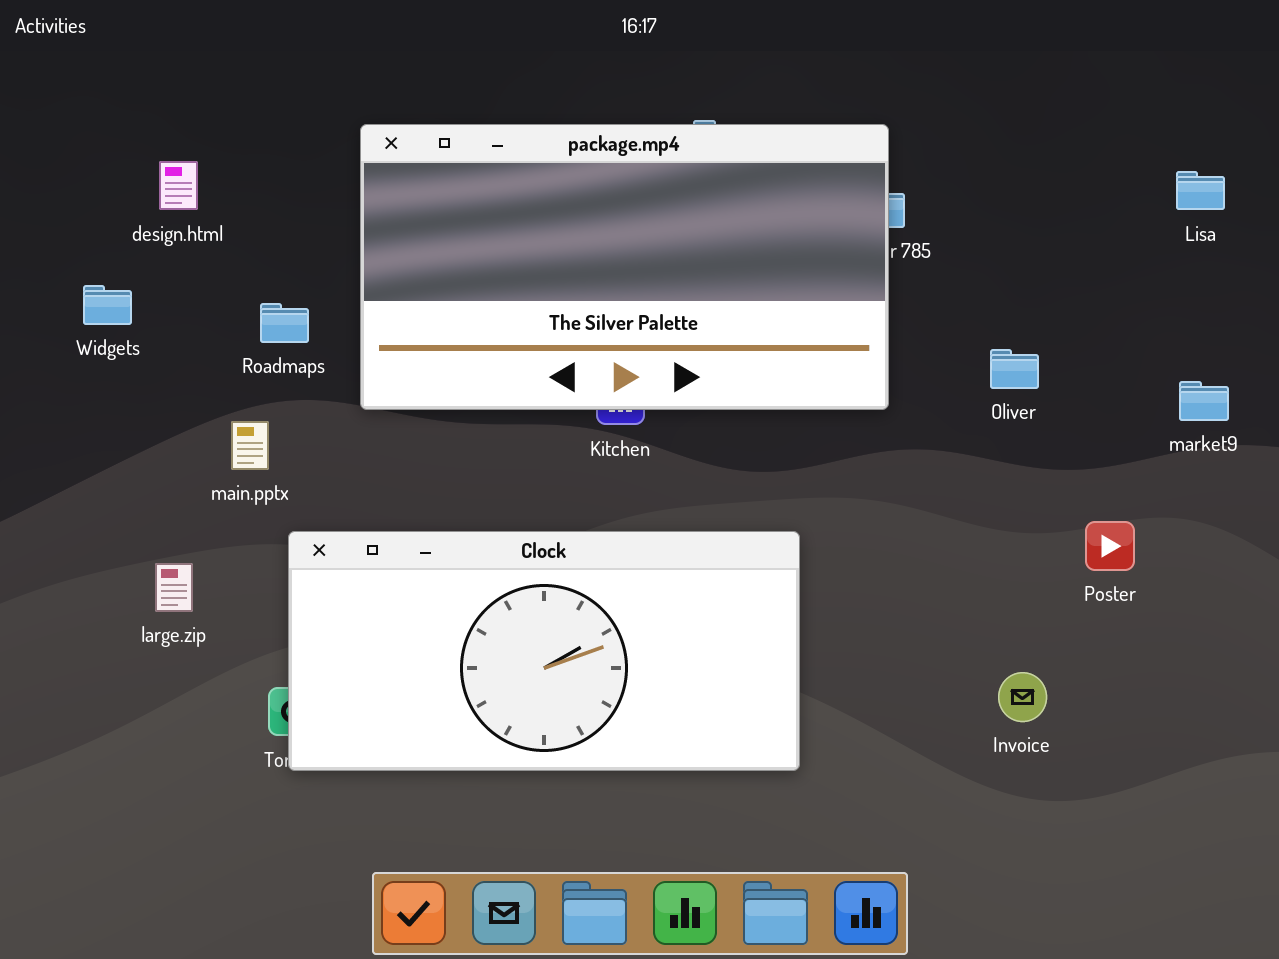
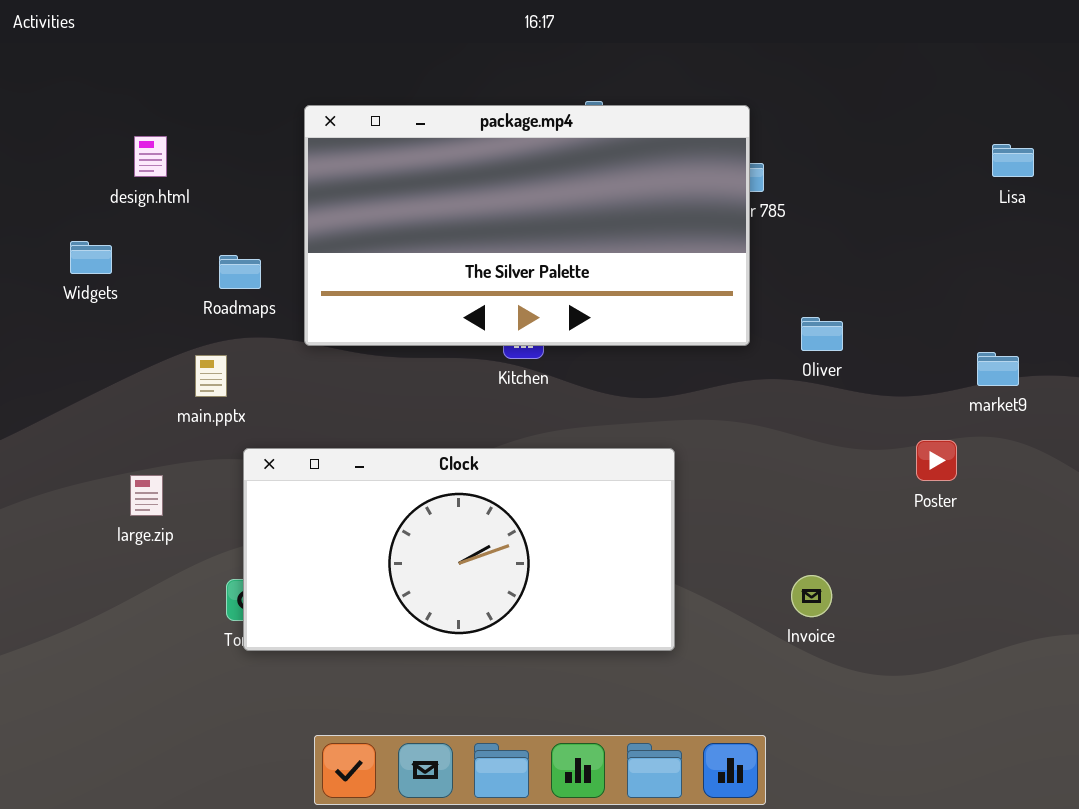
Oliver: [990,349,1039,389] -> [801,317,843,351], moved
market9: [1179,381,1229,421] -> [977,352,1019,386], moved
Invoice: [998,672,1047,722] -> [791,575,832,617], moved

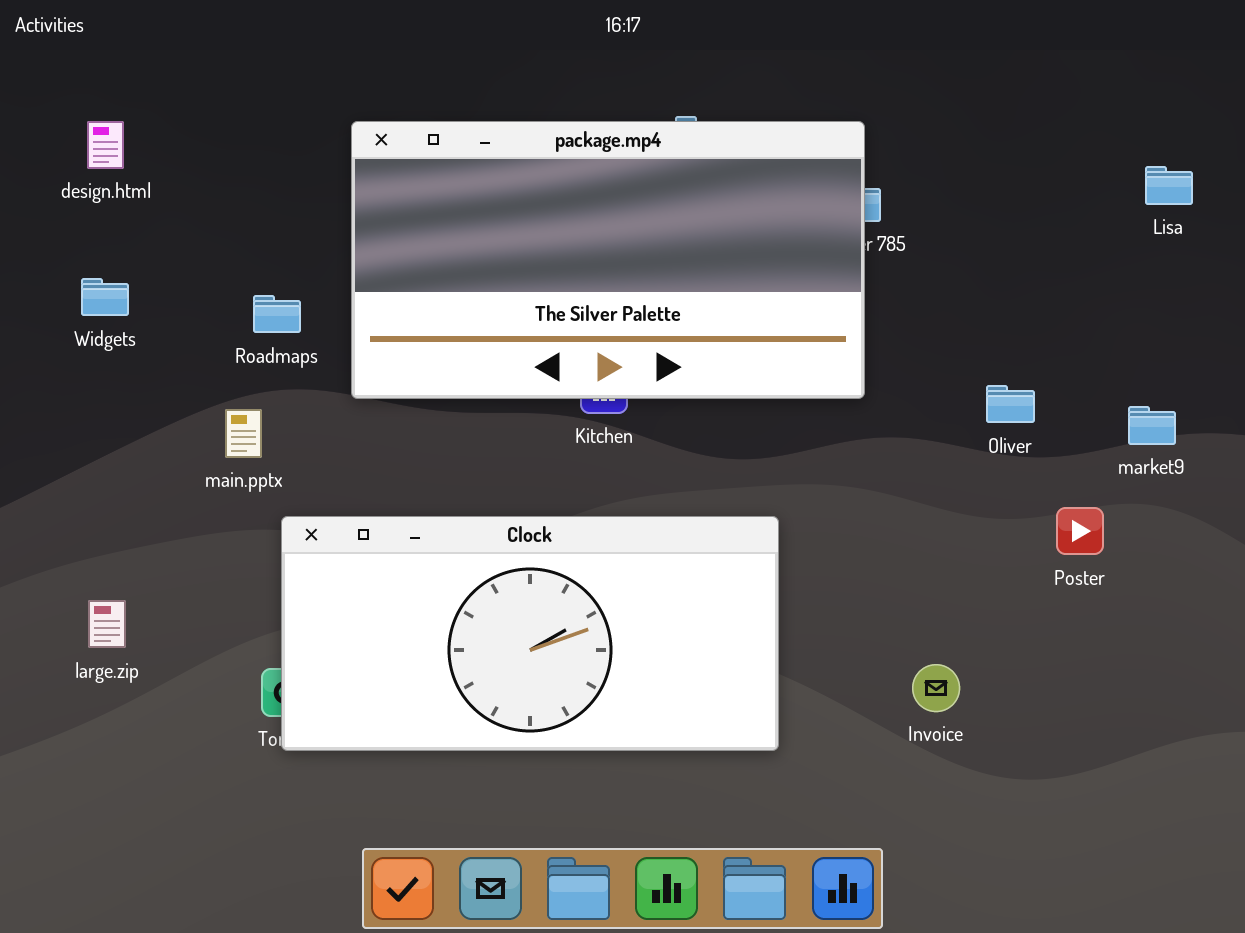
design.html: [134,136,167,177] -> [87,121,124,169], moved
Oliver: [801,317,843,351] -> [986,385,1035,423], moved
large.zip: [130,475,163,516] -> [88,600,126,648], moved

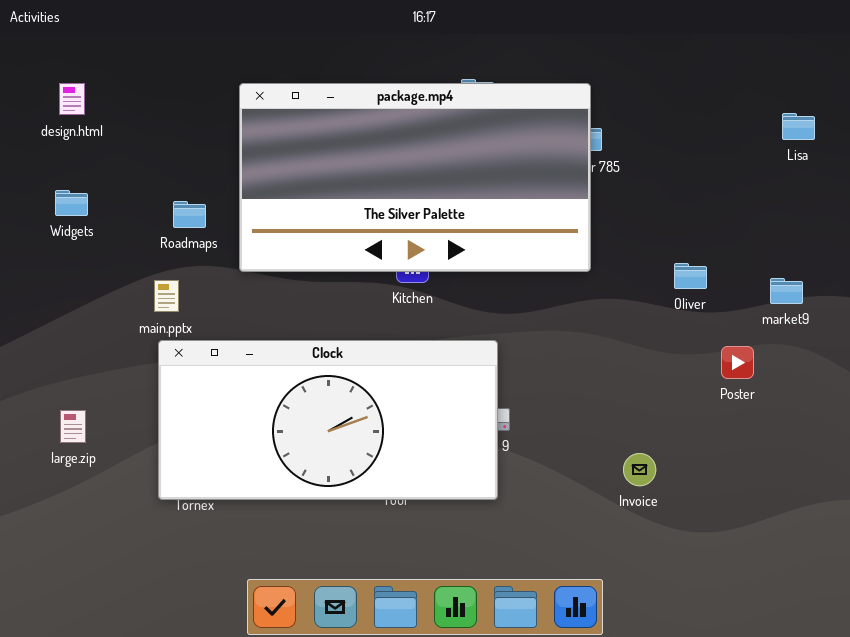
Clock: [281,516,779,751] -> [158,340,498,500], moved

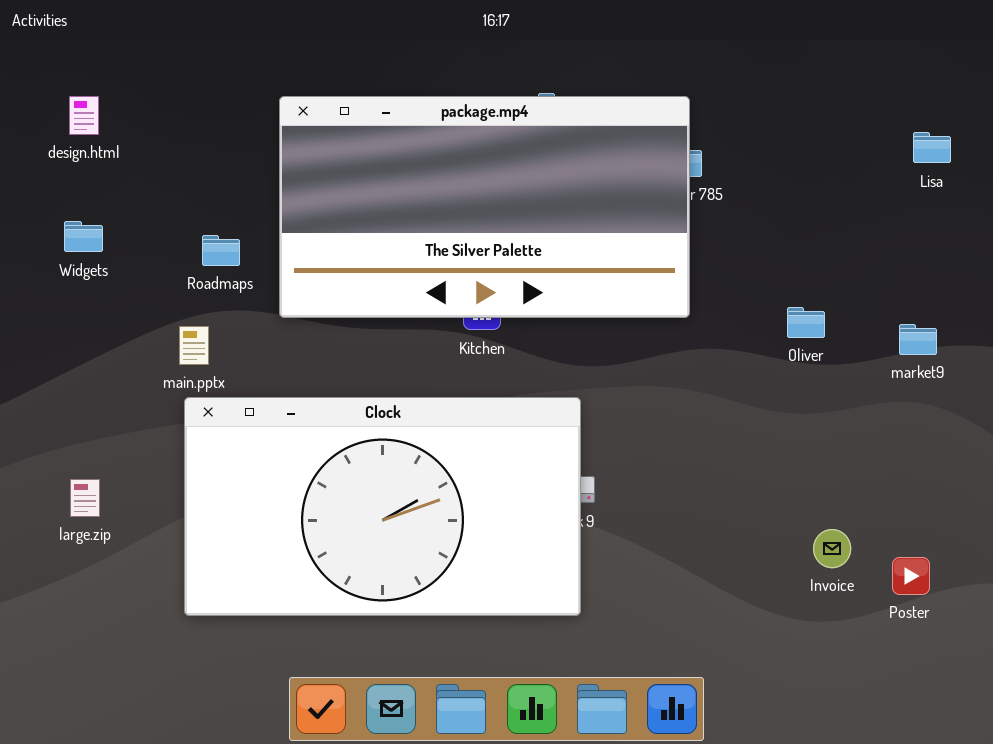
Clock: [158,340,498,500] -> [184,397,581,616], resized
Poster: [721,346,754,379] -> [892,557,930,595], moved
Invoice: [623,453,656,486] -> [813,529,851,568], moved

